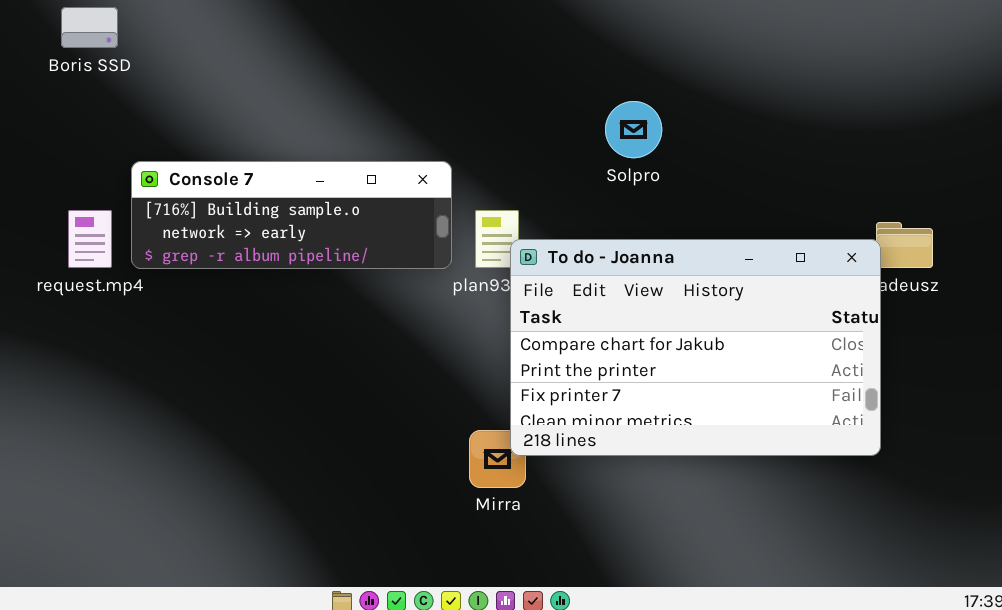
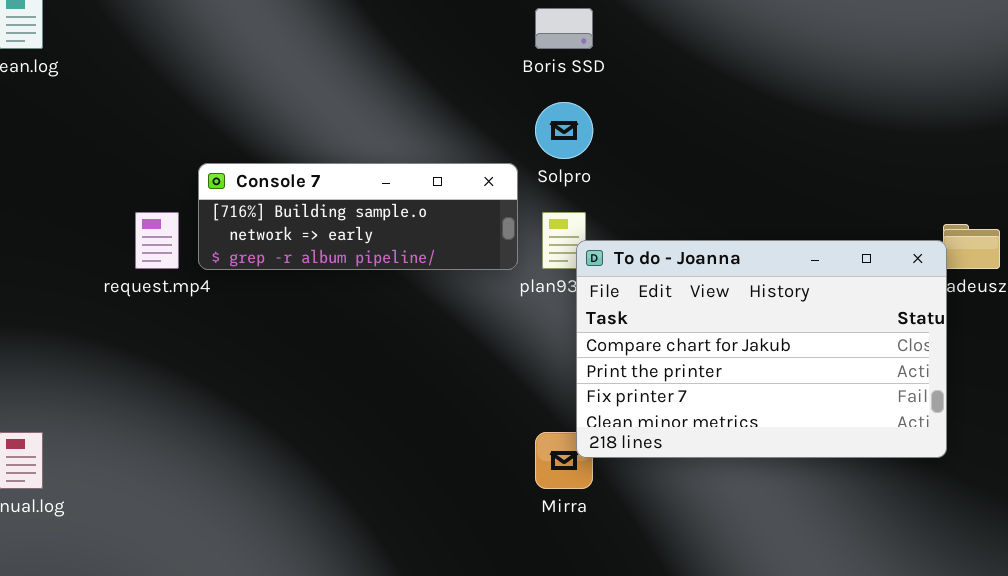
Boris SSD: [61,7,118,48] -> [535,8,593,49], moved
Solpro: [605,101,662,158] -> [535,102,593,159], moved

